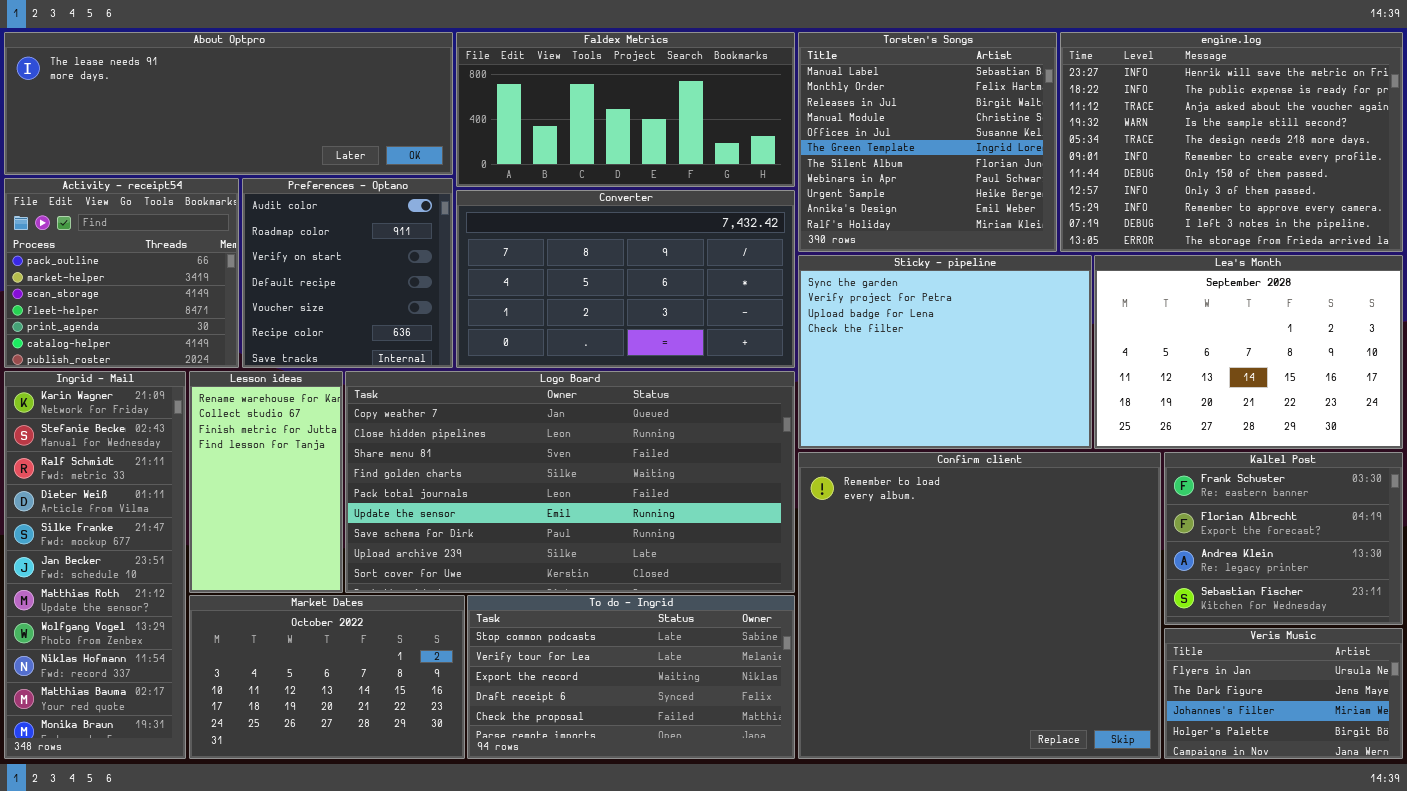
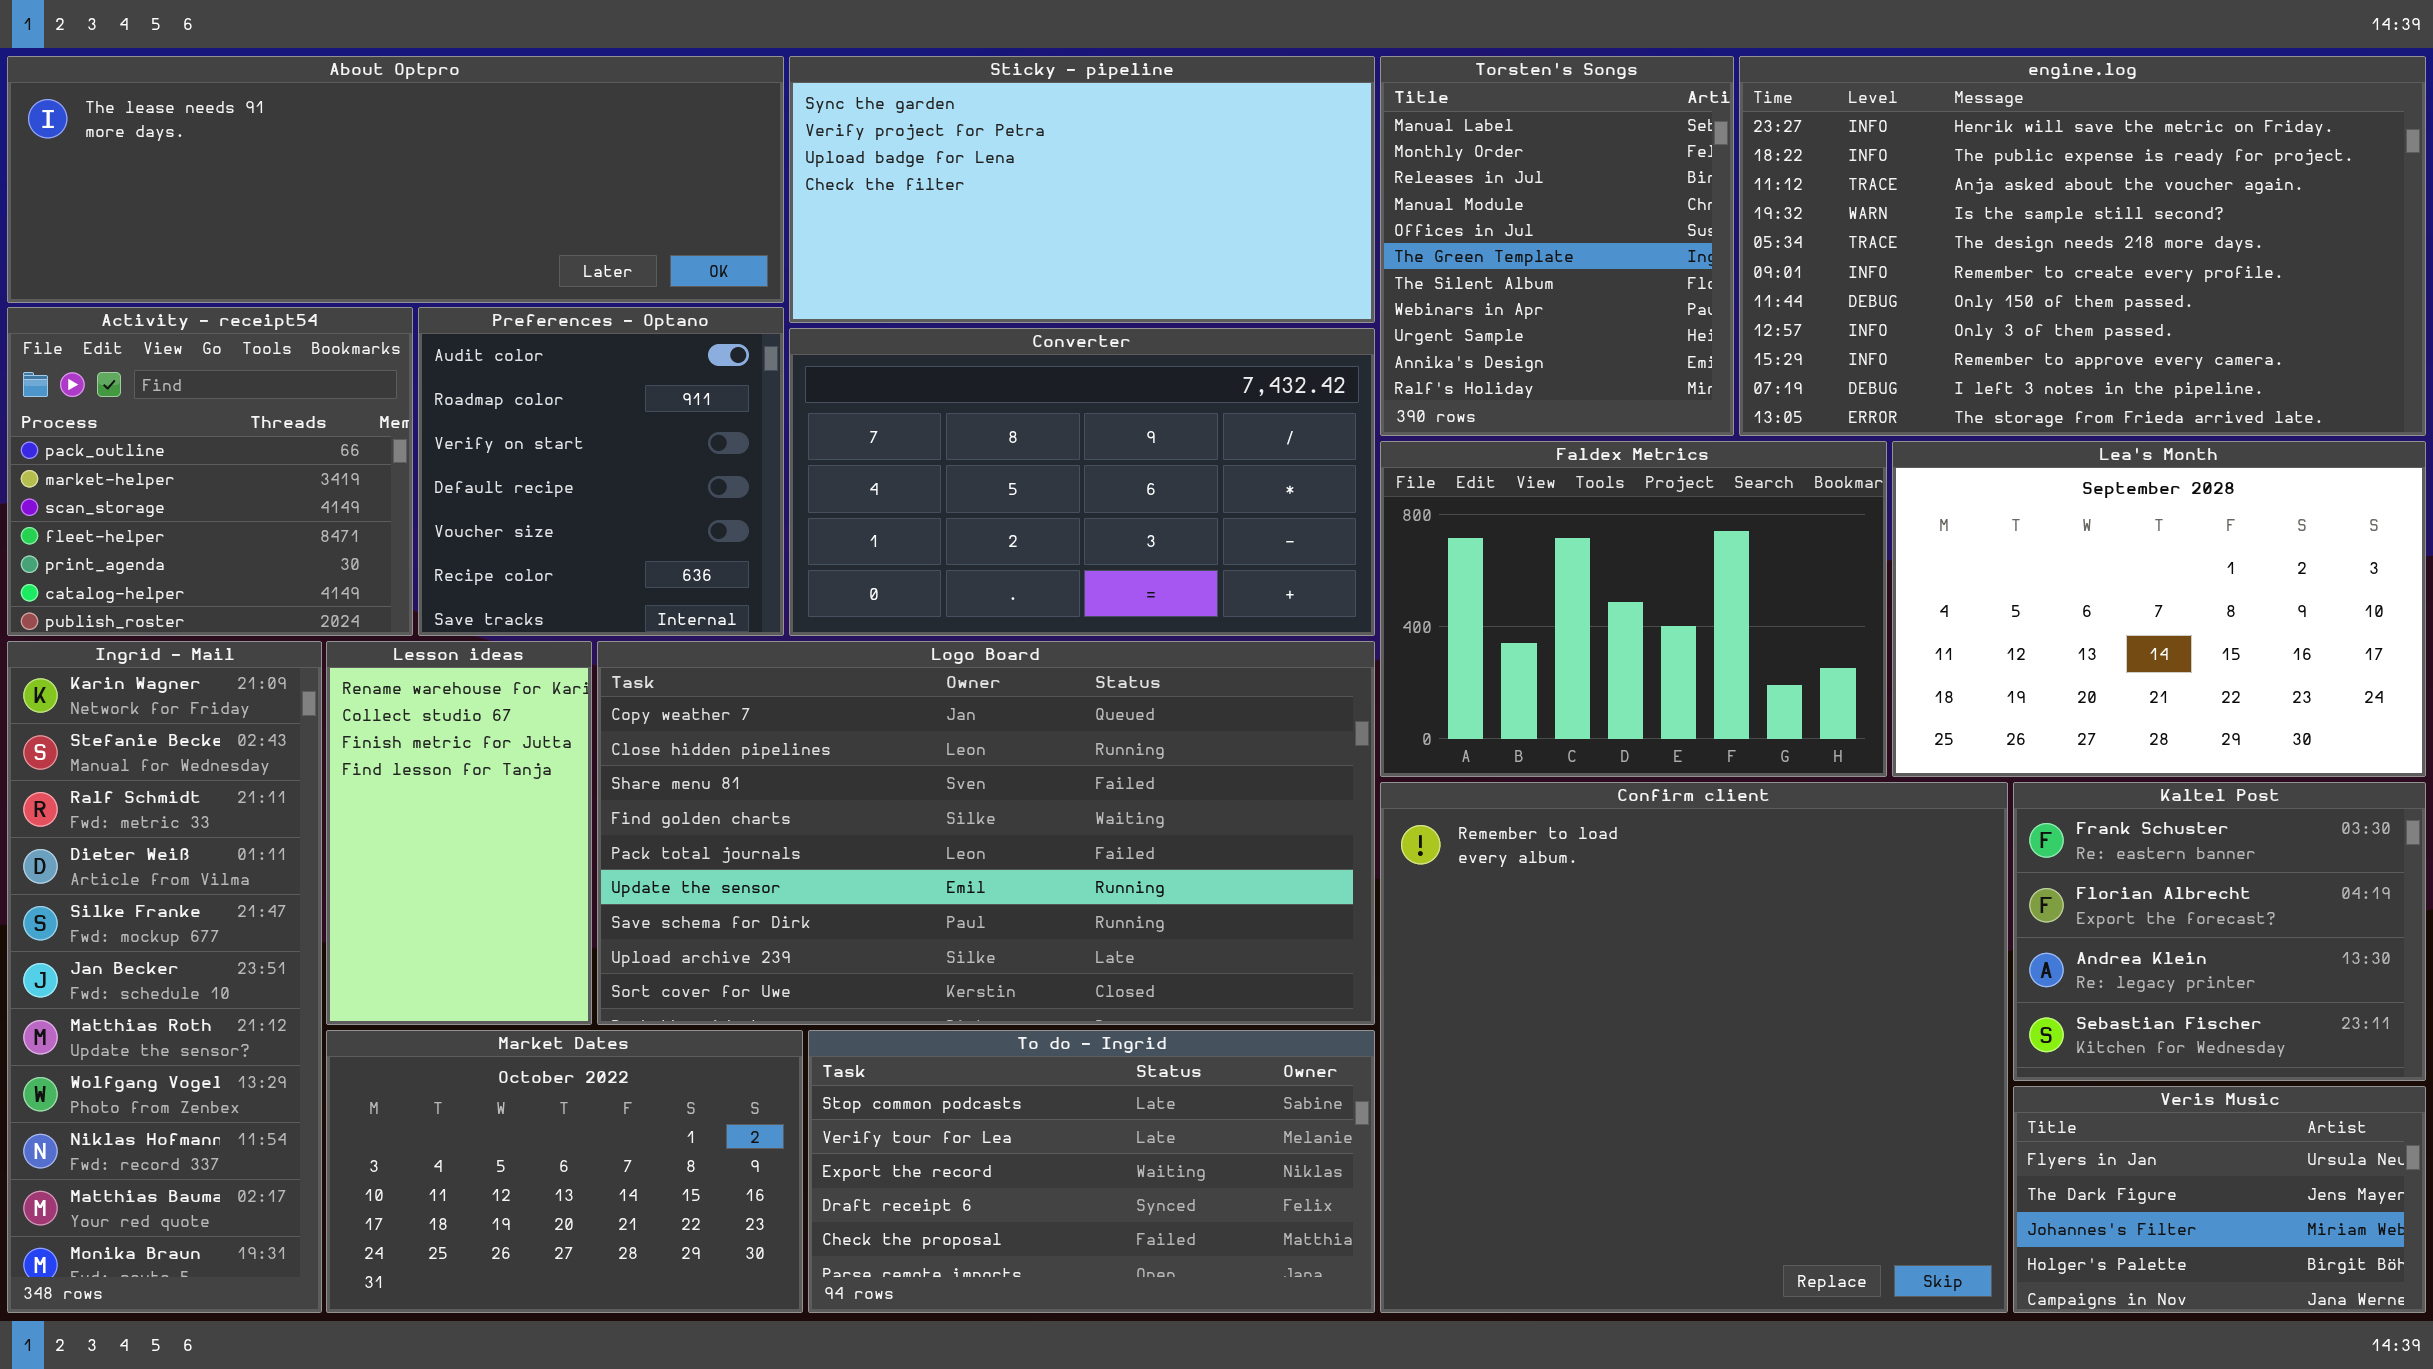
Faldex Metrics: [456,32,795,187] -> [1380,441,1887,777], moved, resized
Torsten's Songs: [798,32,1057,252] -> [1380,56,1734,436], resized
engine.log: [1060,32,1403,252] -> [1739,56,2426,436], resized
Sticky - pipeline: [798,255,1092,449] -> [789,56,1375,323], moved, resized

